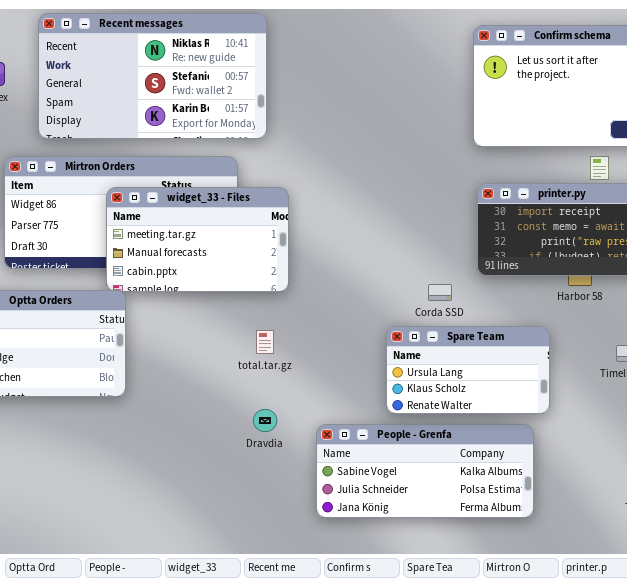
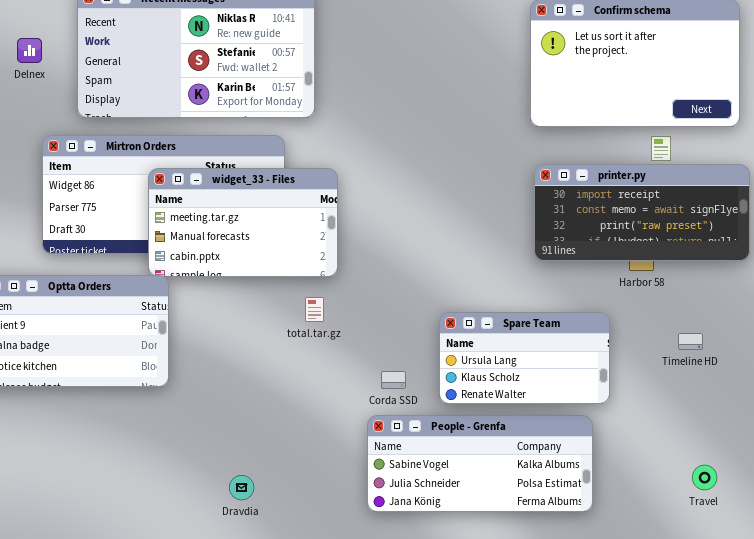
Corda SSD: [428,284,452,301] -> [381,371,406,389], moved
total.tar.gz: [256,330,274,354] -> [305,297,324,322], moved
Dravdia: [253,409,277,432] -> [229,475,254,500], moved

